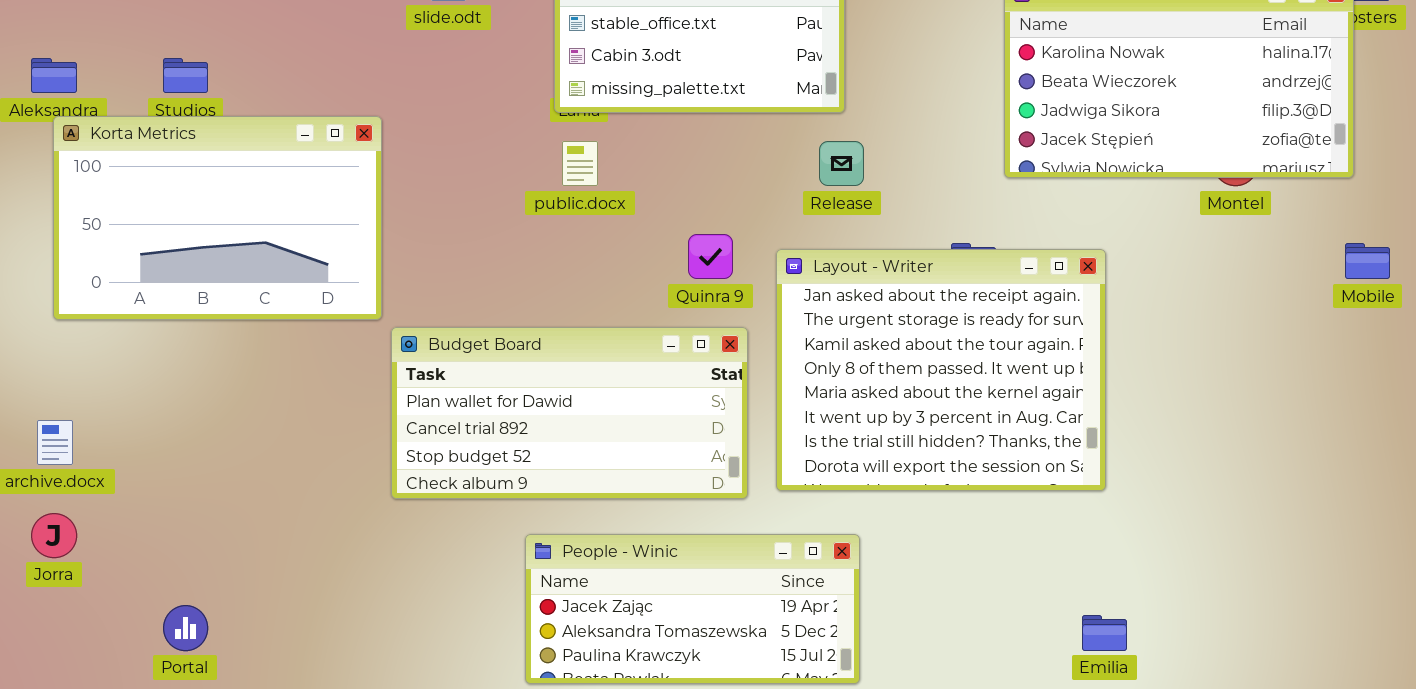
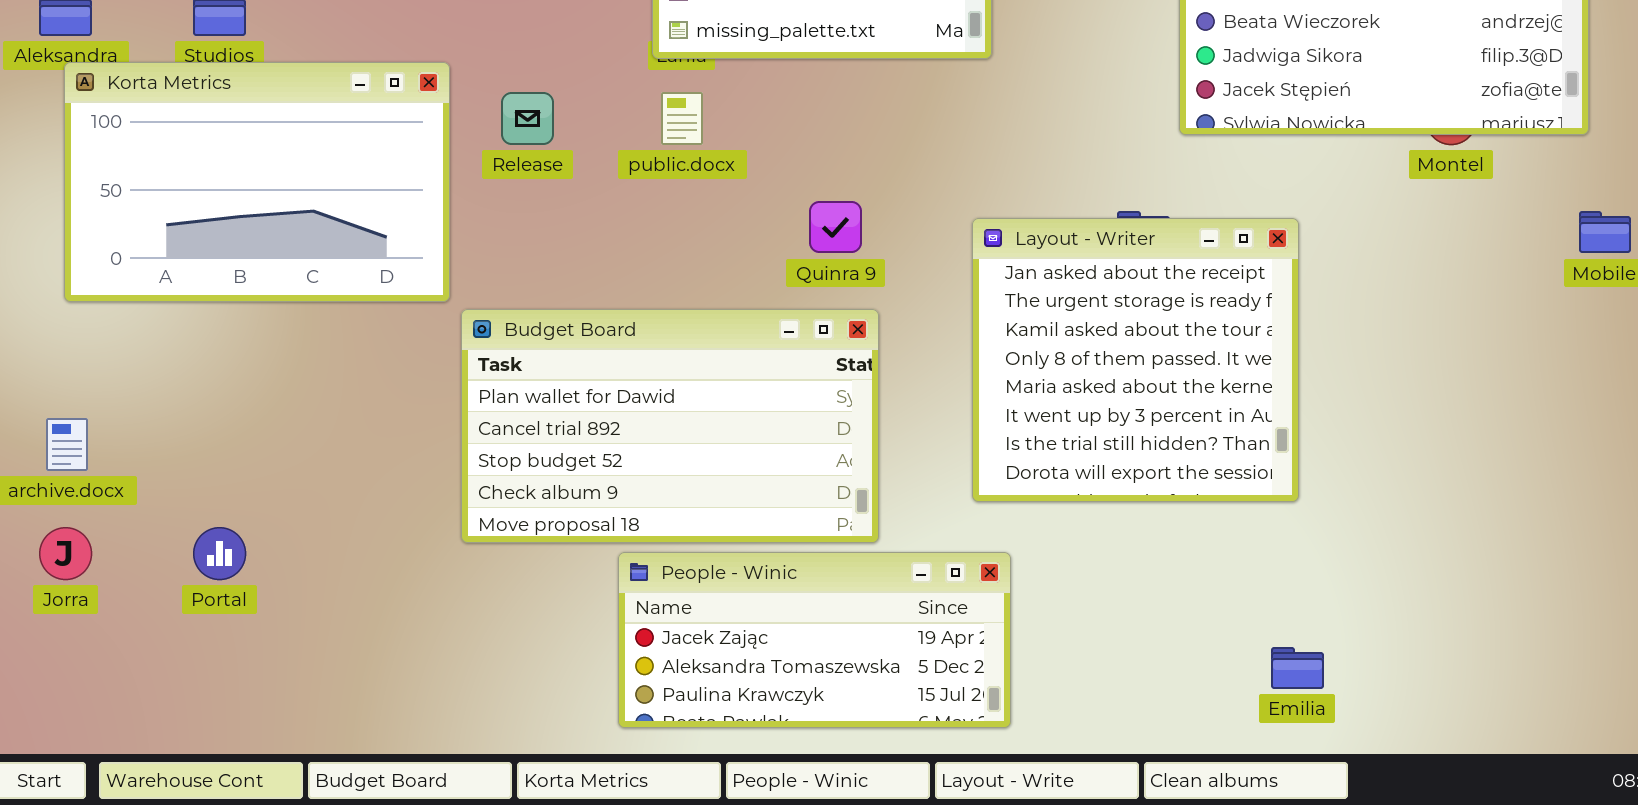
Release: [819,141,864,186] -> [501,92,554,145], moved
Layout - Writer: [776,249,1106,491] -> [972,218,1299,502], resized
Budget Board: [391,327,748,499] -> [461,309,879,543], resized
Portal: [163,605,208,651] -> [193,527,246,580], moved

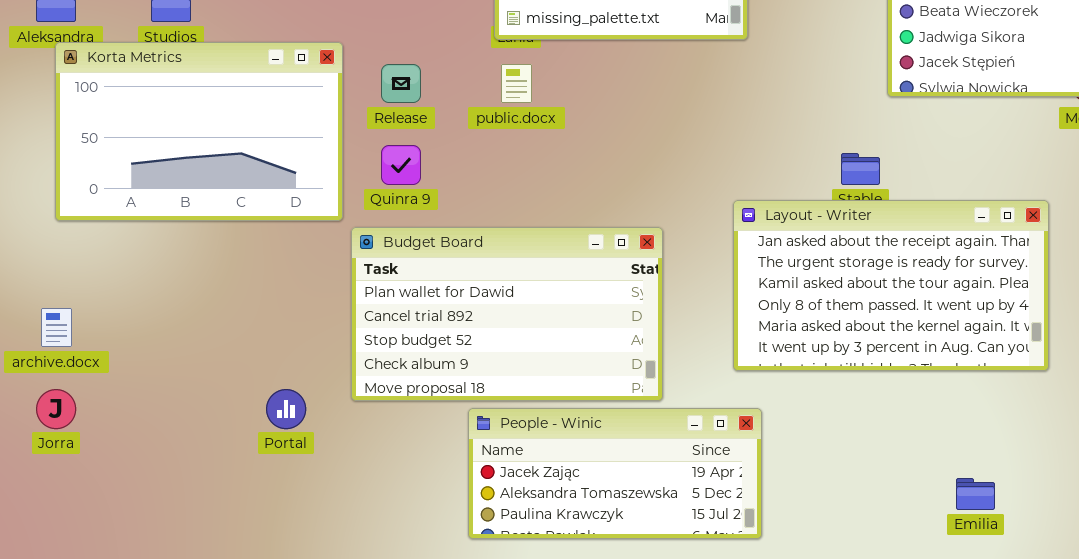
Quinra 9: [809,201,862,253] -> [381,145,421,185], moved
Layout - Writer: [972,218,1299,502] -> [733,200,1049,371], resized
Portal: [193,527,246,580] -> [266,389,306,429], moved

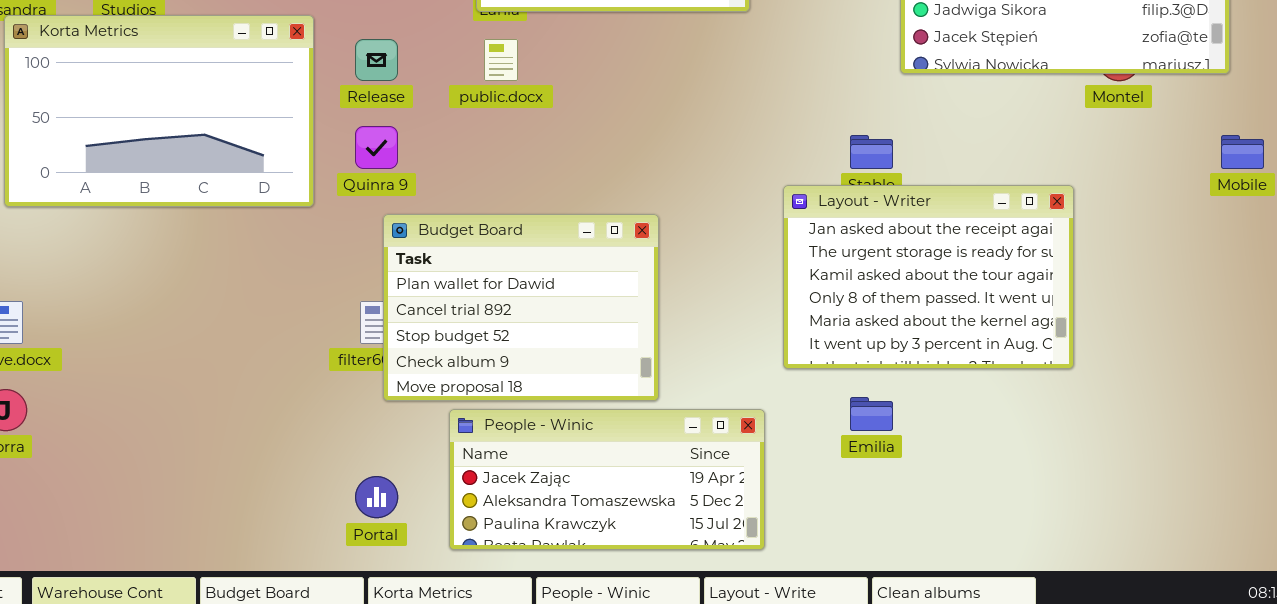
Layout - Writer: [733,200,1049,371] -> [783,185,1074,369], resized
Budget Board: [351,227,663,401] -> [383,214,659,401], resized
Portal: [266,389,306,429] -> [355,476,398,518], moved
Emilia: [956,478,995,510] -> [850,397,893,431], moved

